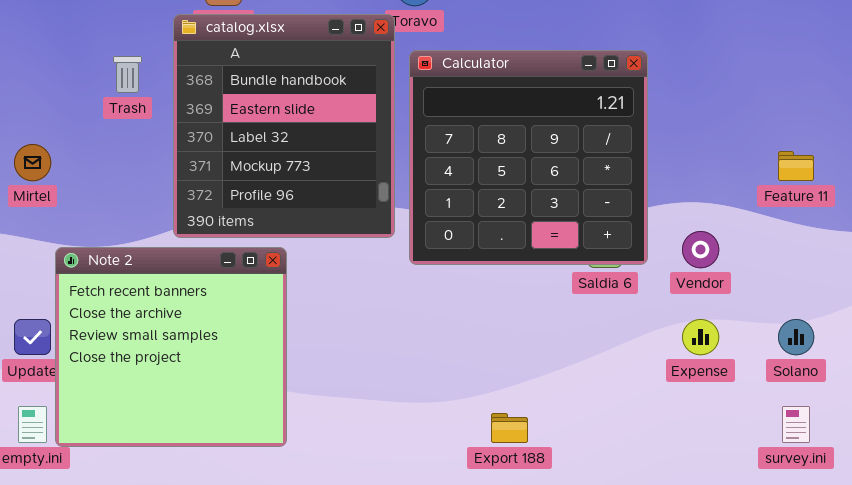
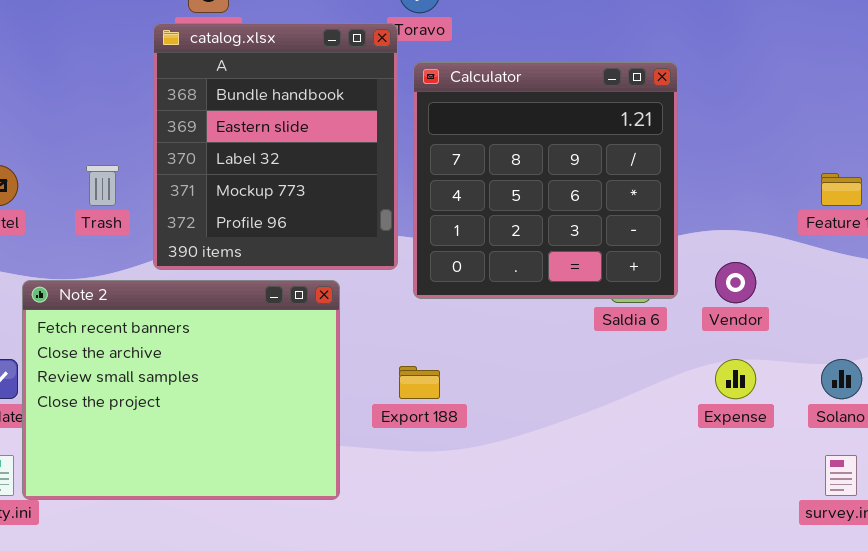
Trash: [113,56,142,93] -> [86,165,119,206], moved
Note 2: [55,247,287,447] -> [22,280,340,500], resized
Export 188: [491,413,528,443] -> [399,366,440,399], moved

